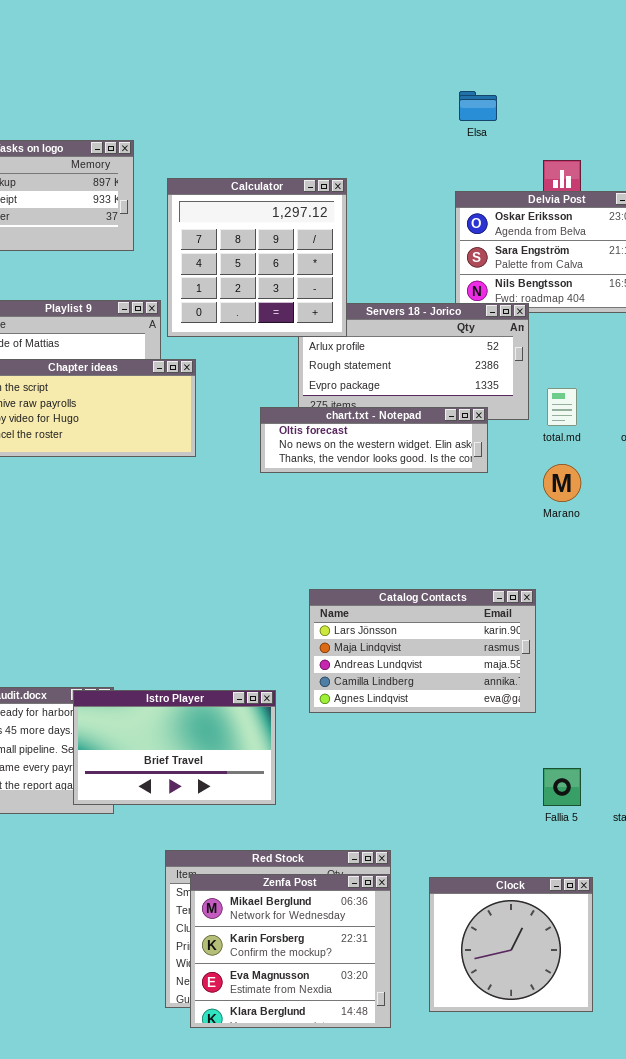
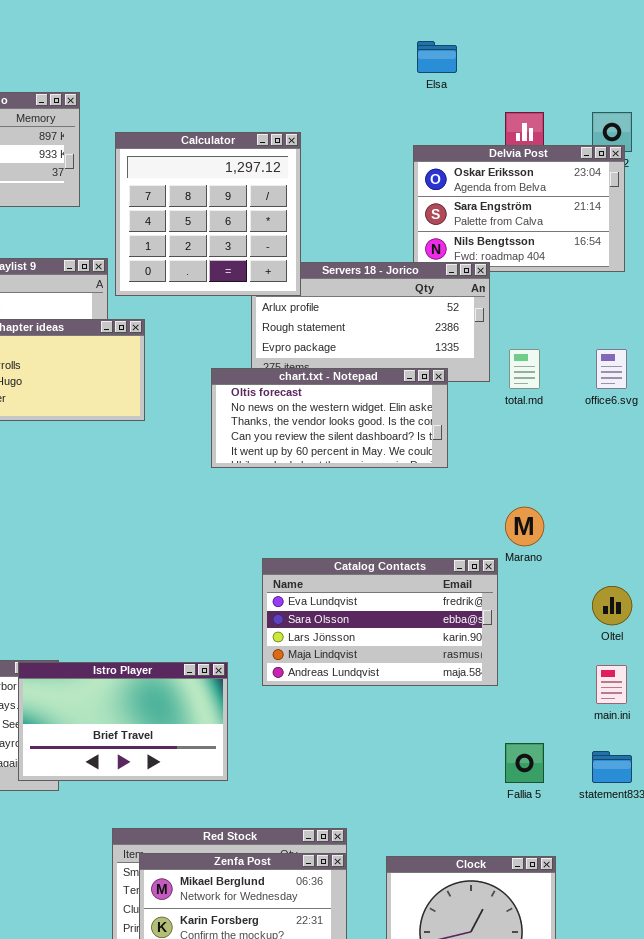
chart.txt - Notepad: [260,407,488,473] -> [211,368,448,468], resized
Marano: [543,464,581,502] -> [505,507,544,546], moved
Catalog Contacts: [309,589,536,713] -> [262,558,498,686], scrolled up 2 rows

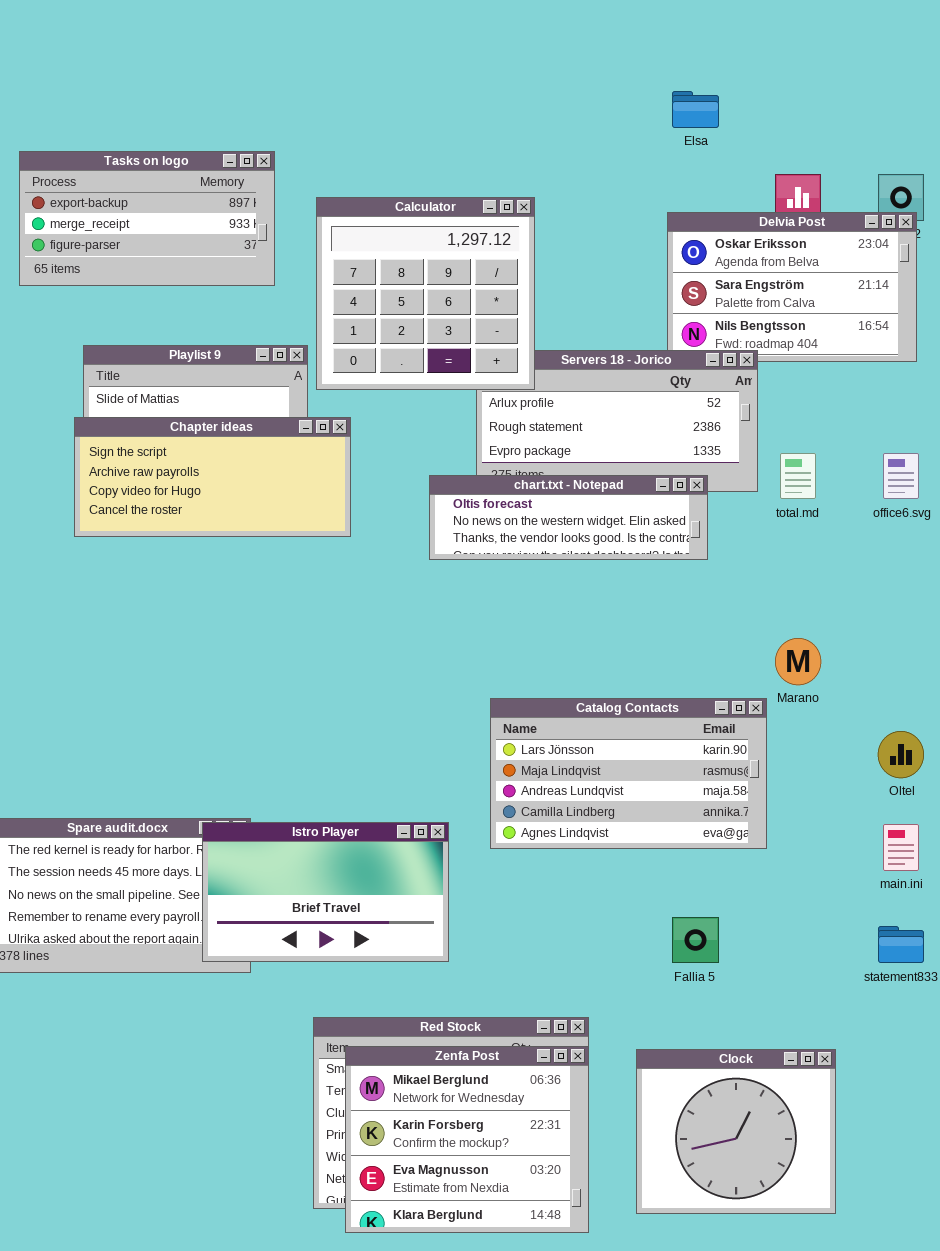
chart.txt - Notepad: [211,368,448,468] -> [429,475,708,560], resized
Catalog Contacts: [262,558,498,686] -> [490,698,767,849], scrolled down 2 rows
Fallia 5: [505,743,544,783] -> [672,917,719,963], moved

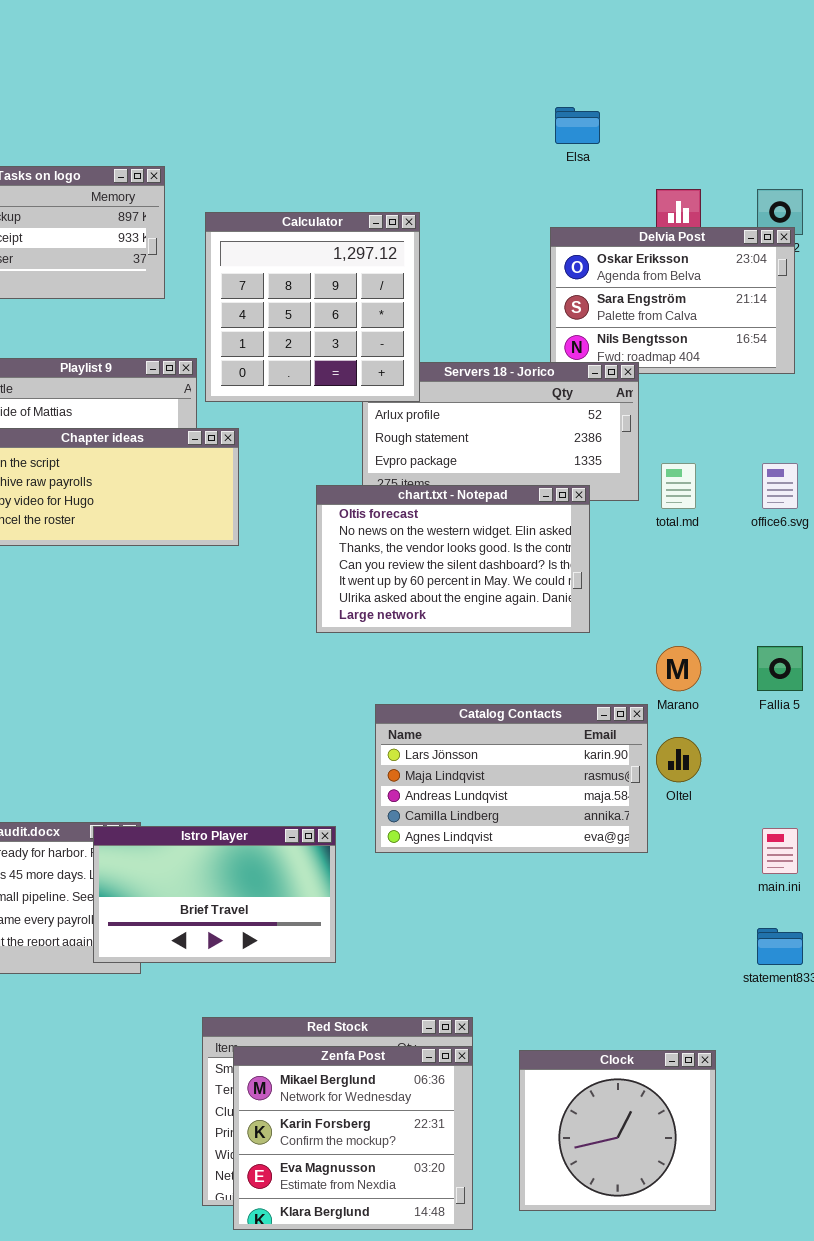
chart.txt - Notepad: [429,475,708,560] -> [316,485,590,633], resized
Oltel: [878,731,924,778] -> [656,737,701,782], moved
Fallia 5: [672,917,719,963] -> [757,646,803,691], moved

